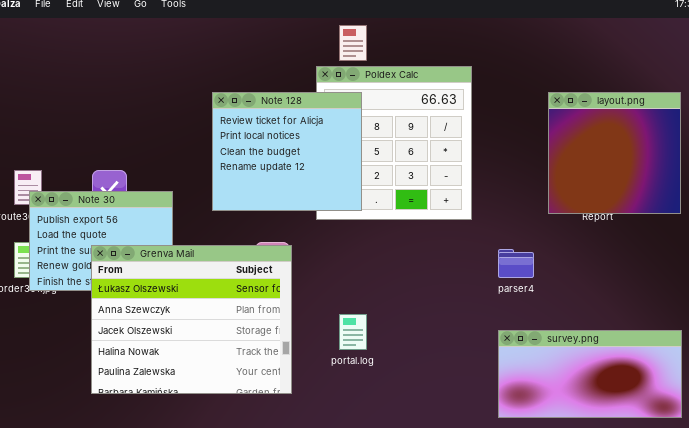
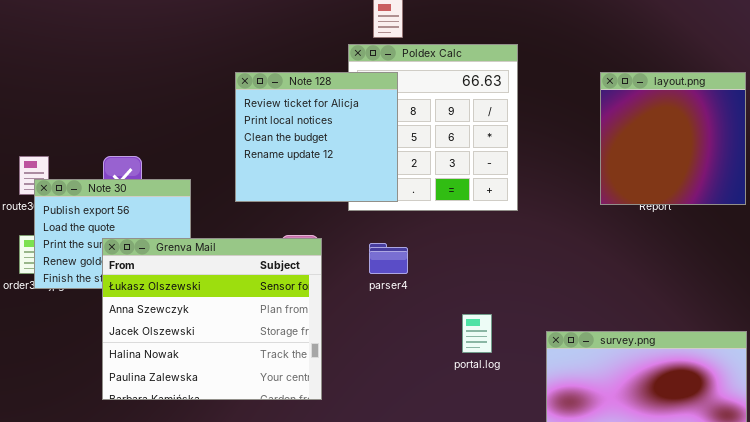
parser4: [498,249,534,278] -> [369,243,408,274], moved
portal.log: [339,314,367,350] -> [462,314,492,353], moved

